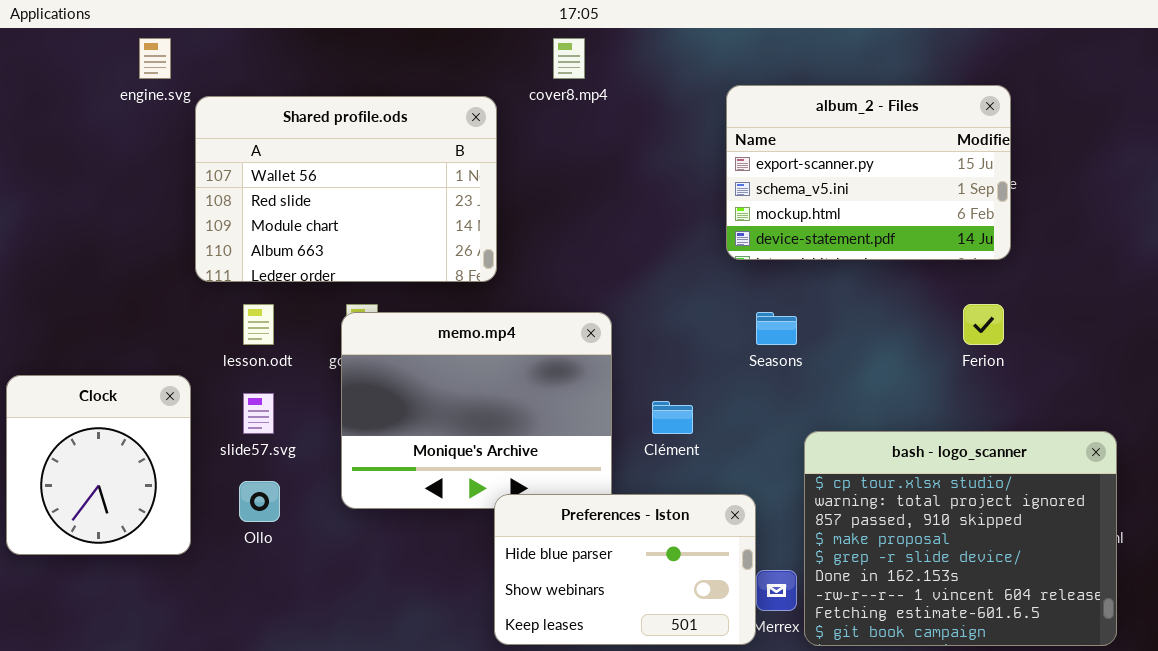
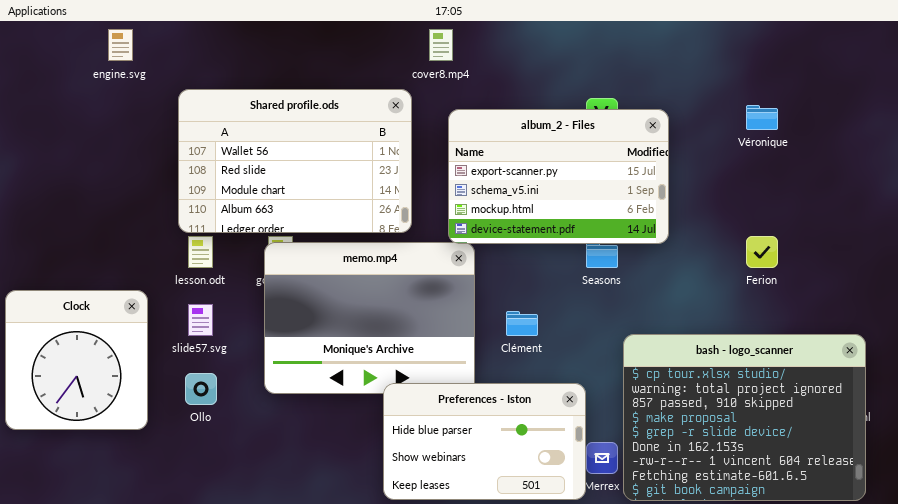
album_2 - Files: [726,85,1011,260] -> [448,109,669,244], moved
Shared profile.ods: [195,96,497,282] -> [178,89,412,233], moved

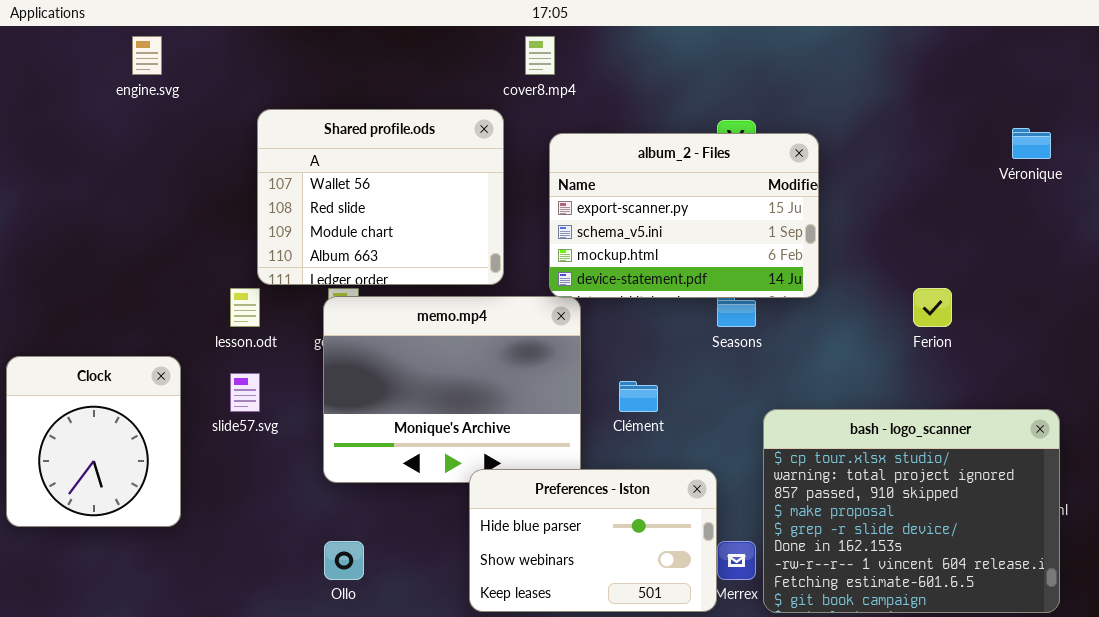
Shared profile.ods: [178,89,412,233] -> [257,109,504,285], resized
Véronique: [746,105,778,130] -> [1012,128,1051,159], moved
Ollo: [185,373,217,405] -> [324,541,364,580], moved

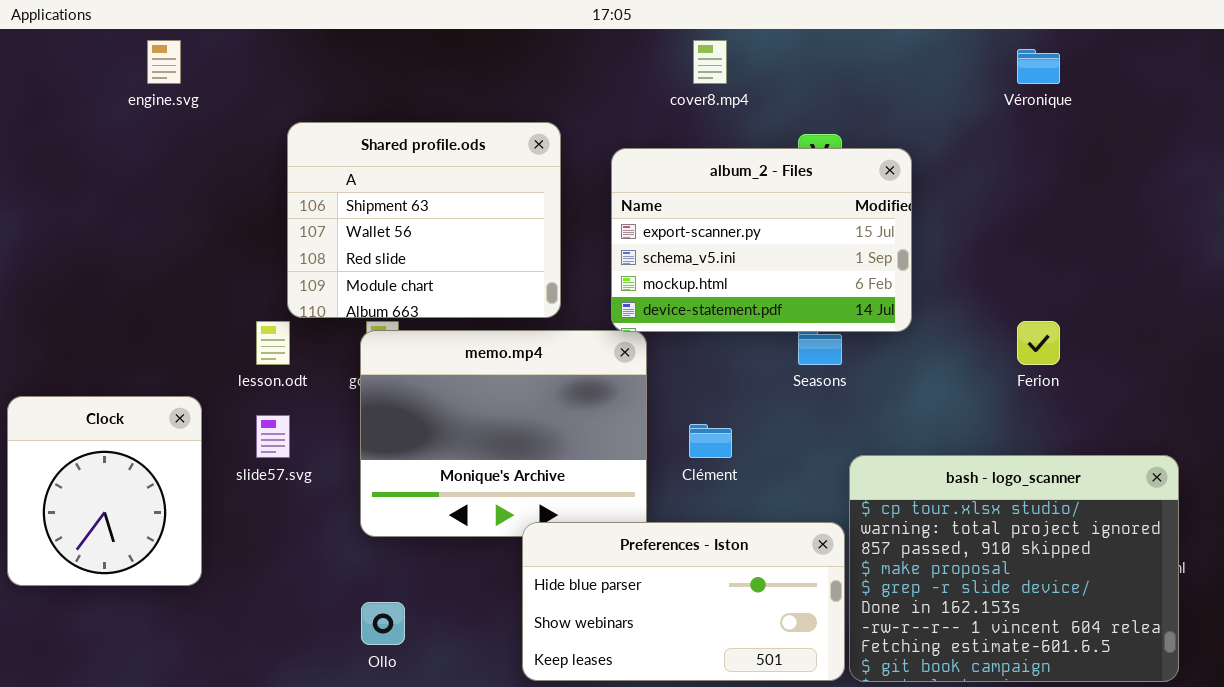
cover8.mp4: [525,36,555,75] -> [693,40,727,84], moved
Shared profile.ods: [257,109,504,285] -> [287,122,561,318], scrolled up 1 row
Véronique: [1012,128,1051,159] -> [1017,49,1060,84], moved
Preferences - Iston: [469,469,717,612] -> [522,522,845,681], resized

